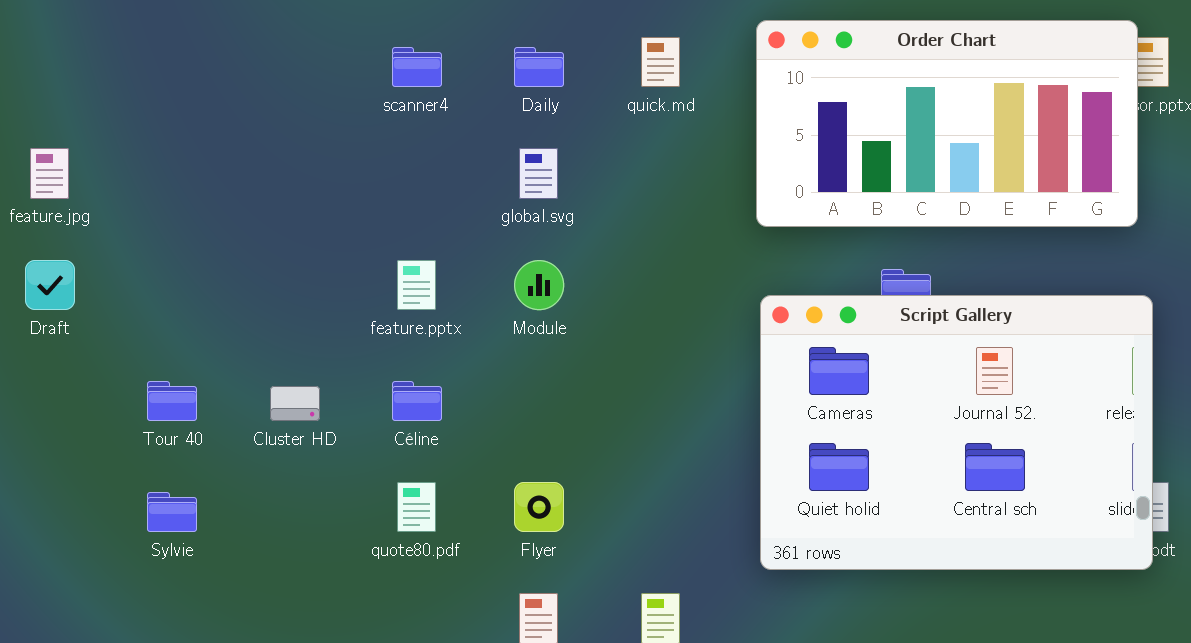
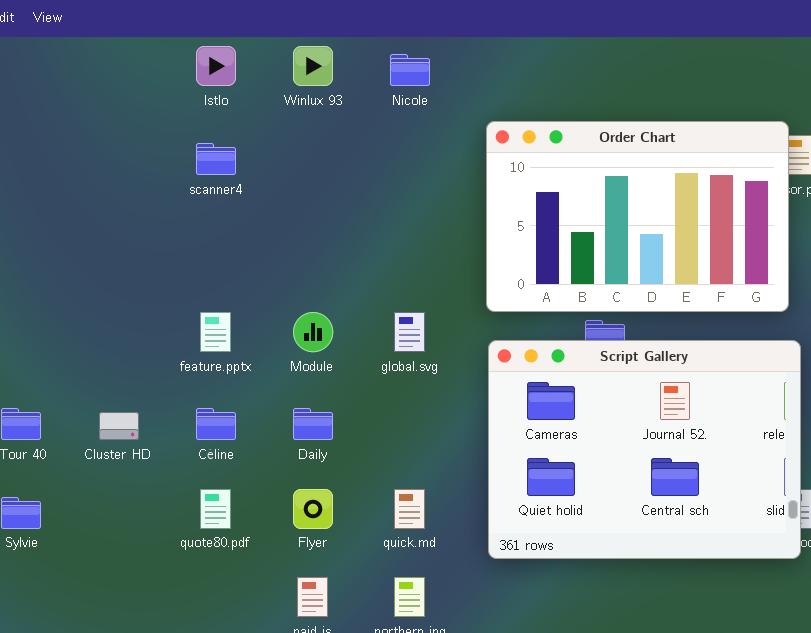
Order Chart: [756,20,1138,227] -> [486,121,789,312], resized
quick.md: [641,37,680,87] -> [394,489,425,529], moved
Daily: [514,47,564,87] -> [293,408,333,440], moved
global.svg: [519,148,558,199] -> [394,312,425,352], moved

